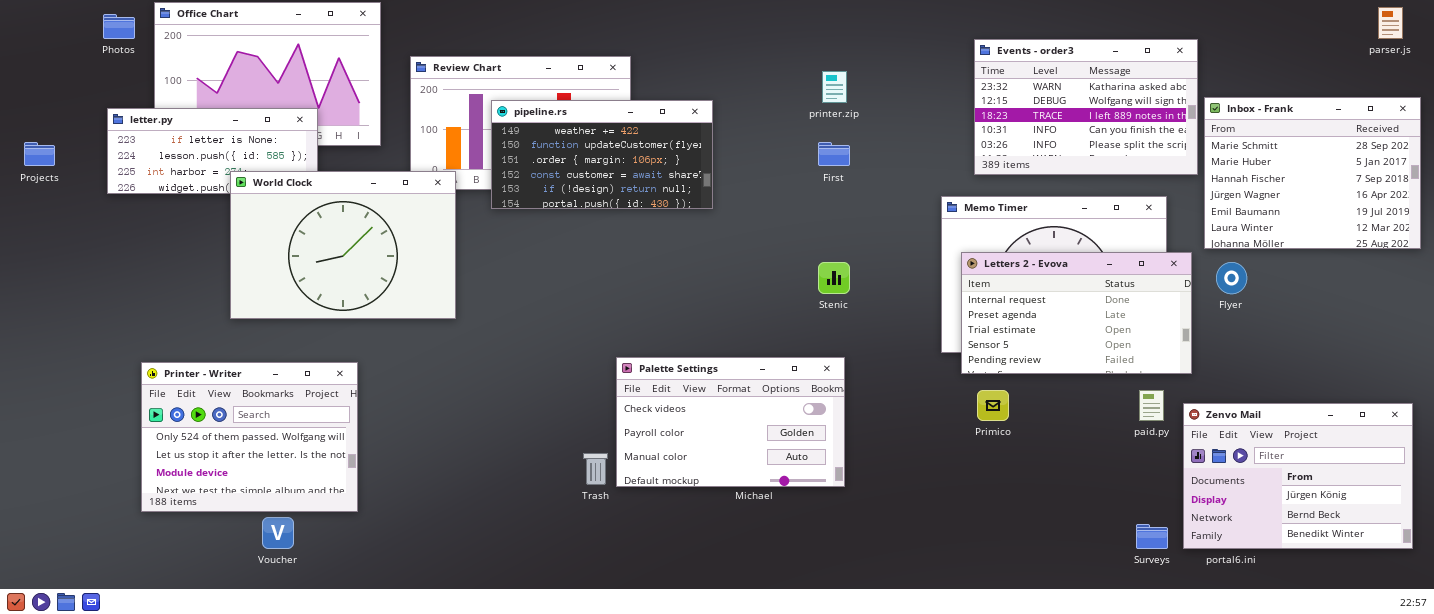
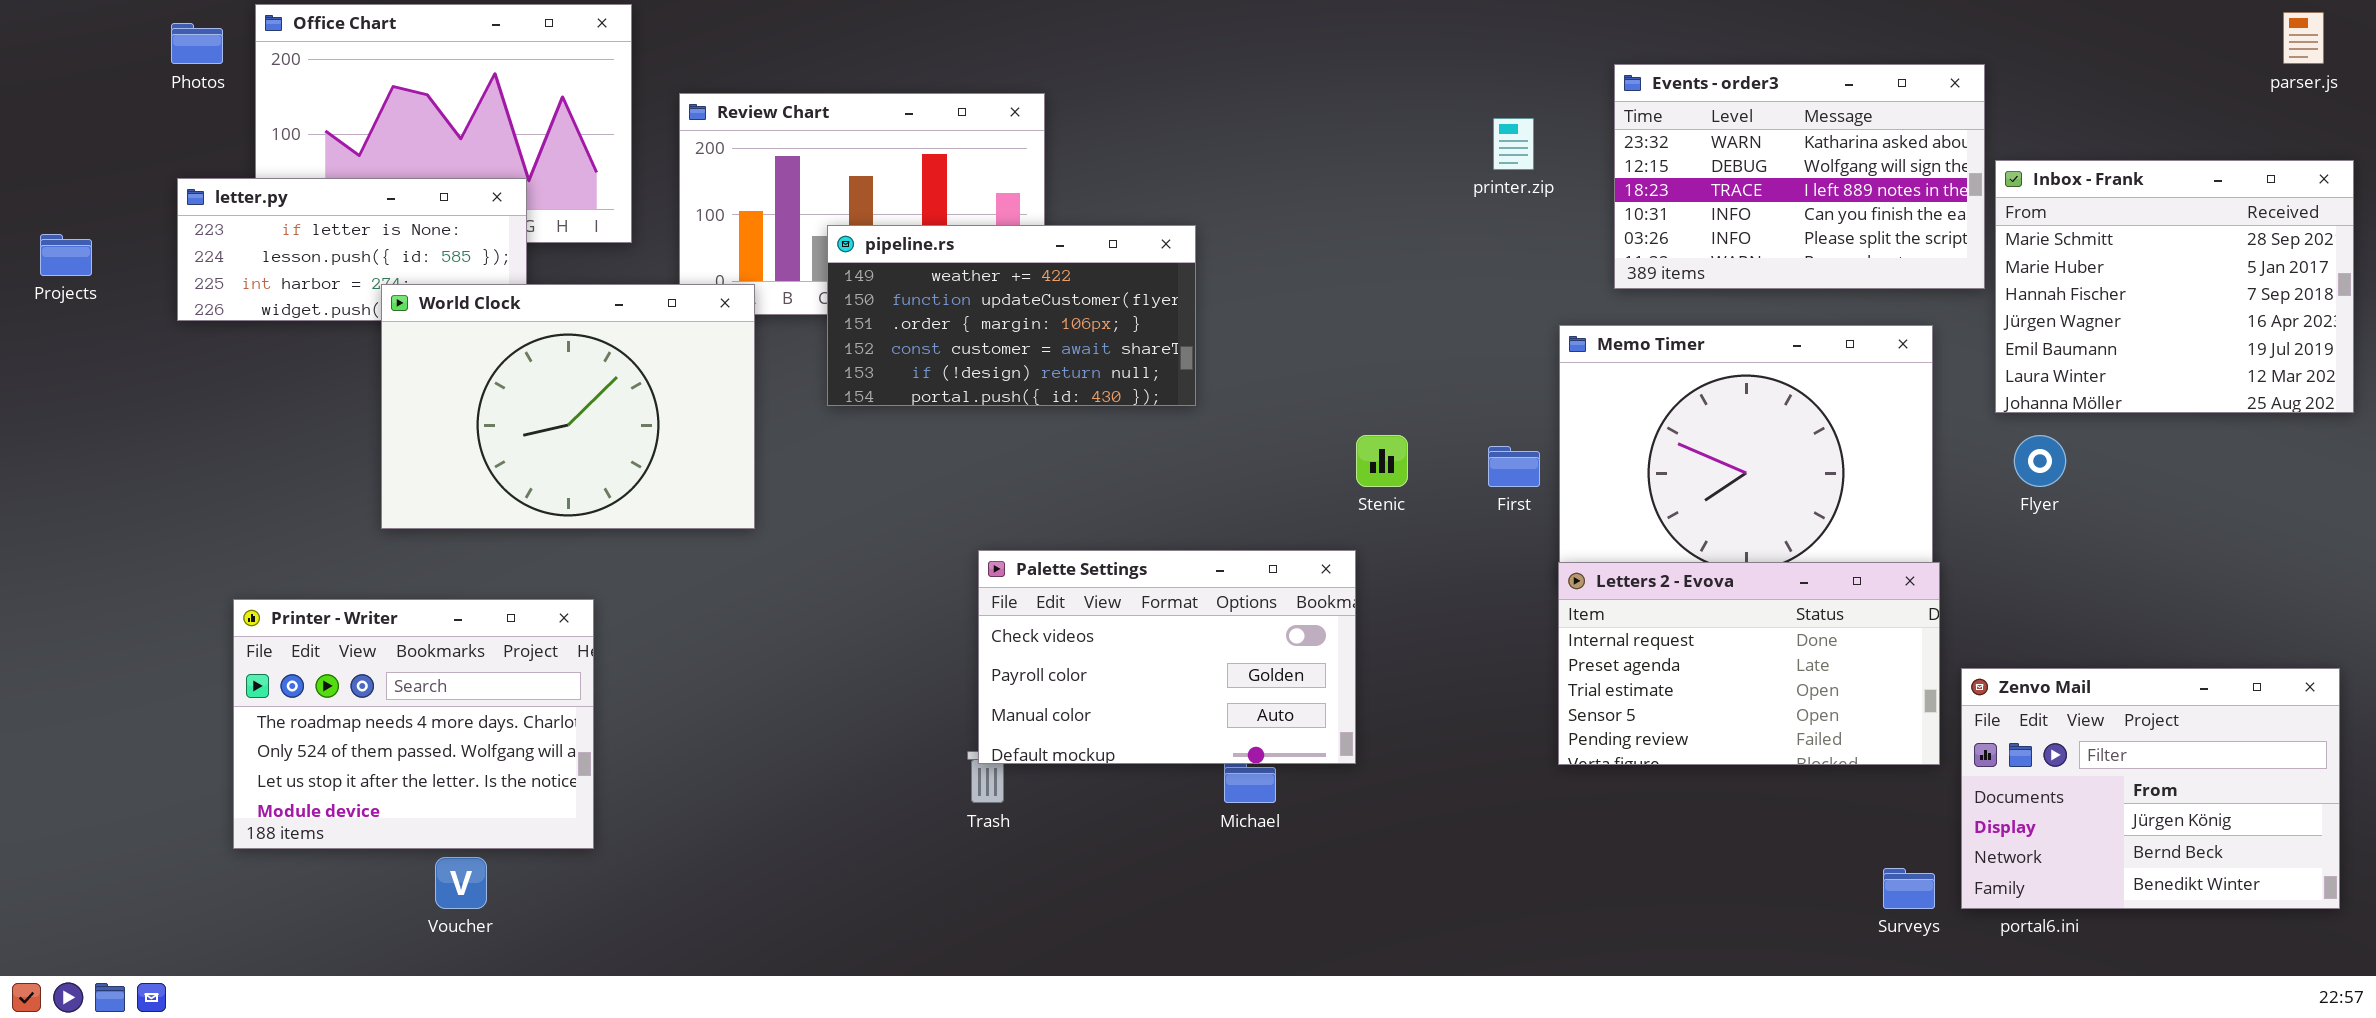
printer.zip: [822,71,847,103] -> [1493,118,1534,170], moved
pipeline.rs: [491,100,713,209] -> [827,225,1196,406], moved
First: [818,142,850,166] -> [1488,446,1540,487], moved
Letters 2 - Evova: [961,252,1192,374] -> [1558,562,1940,765], moved
Palette Settings: [616,357,845,487] -> [978,550,1356,764], moved
Printer - Writer: [141,362,358,512] -> [233,599,594,849], scrolled up 1 row

